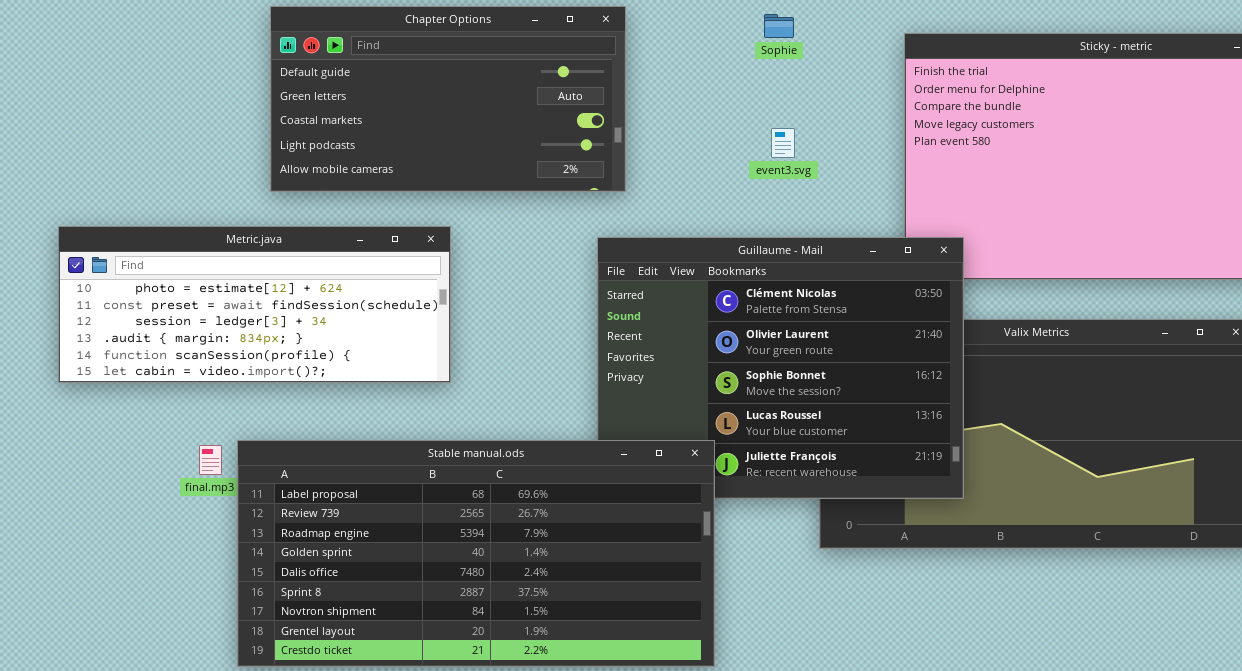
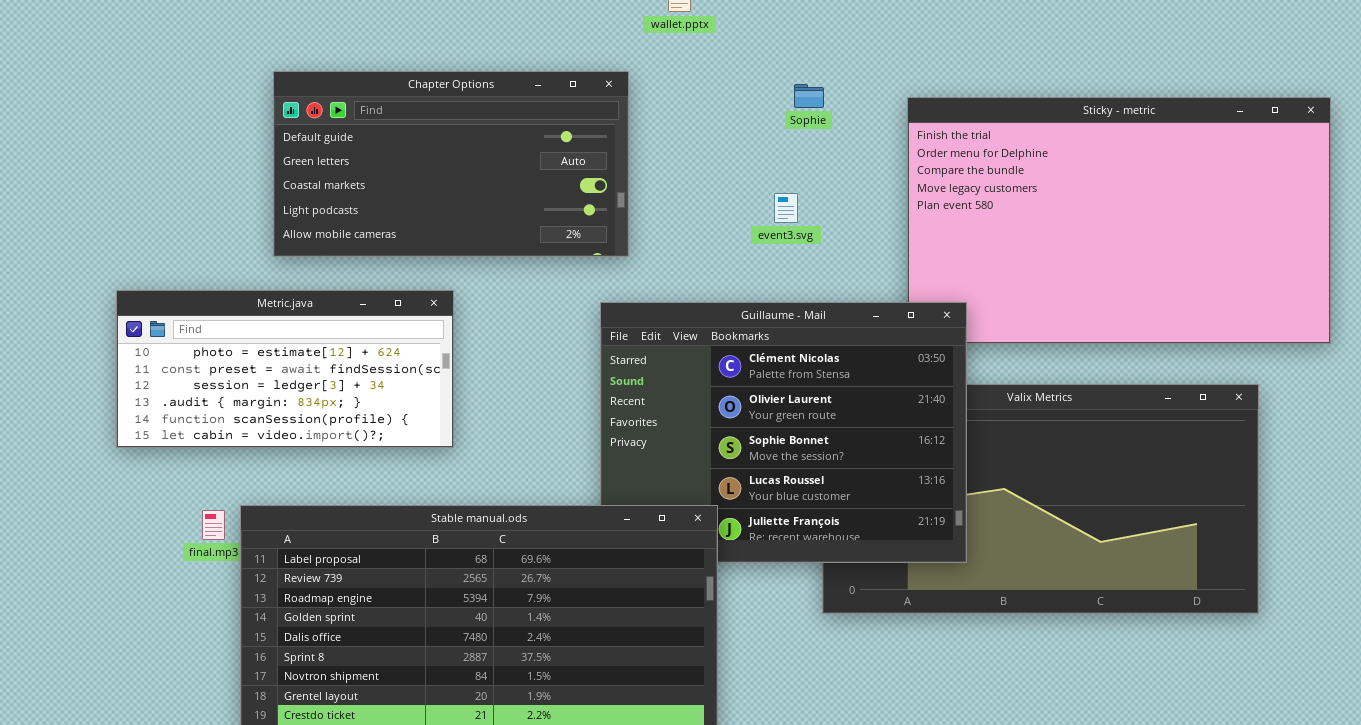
Sophie: [764,14,794,38] -> [794,84,824,108], moved
Metric.java: [58,226,451,383] -> [116,290,454,448], resized

